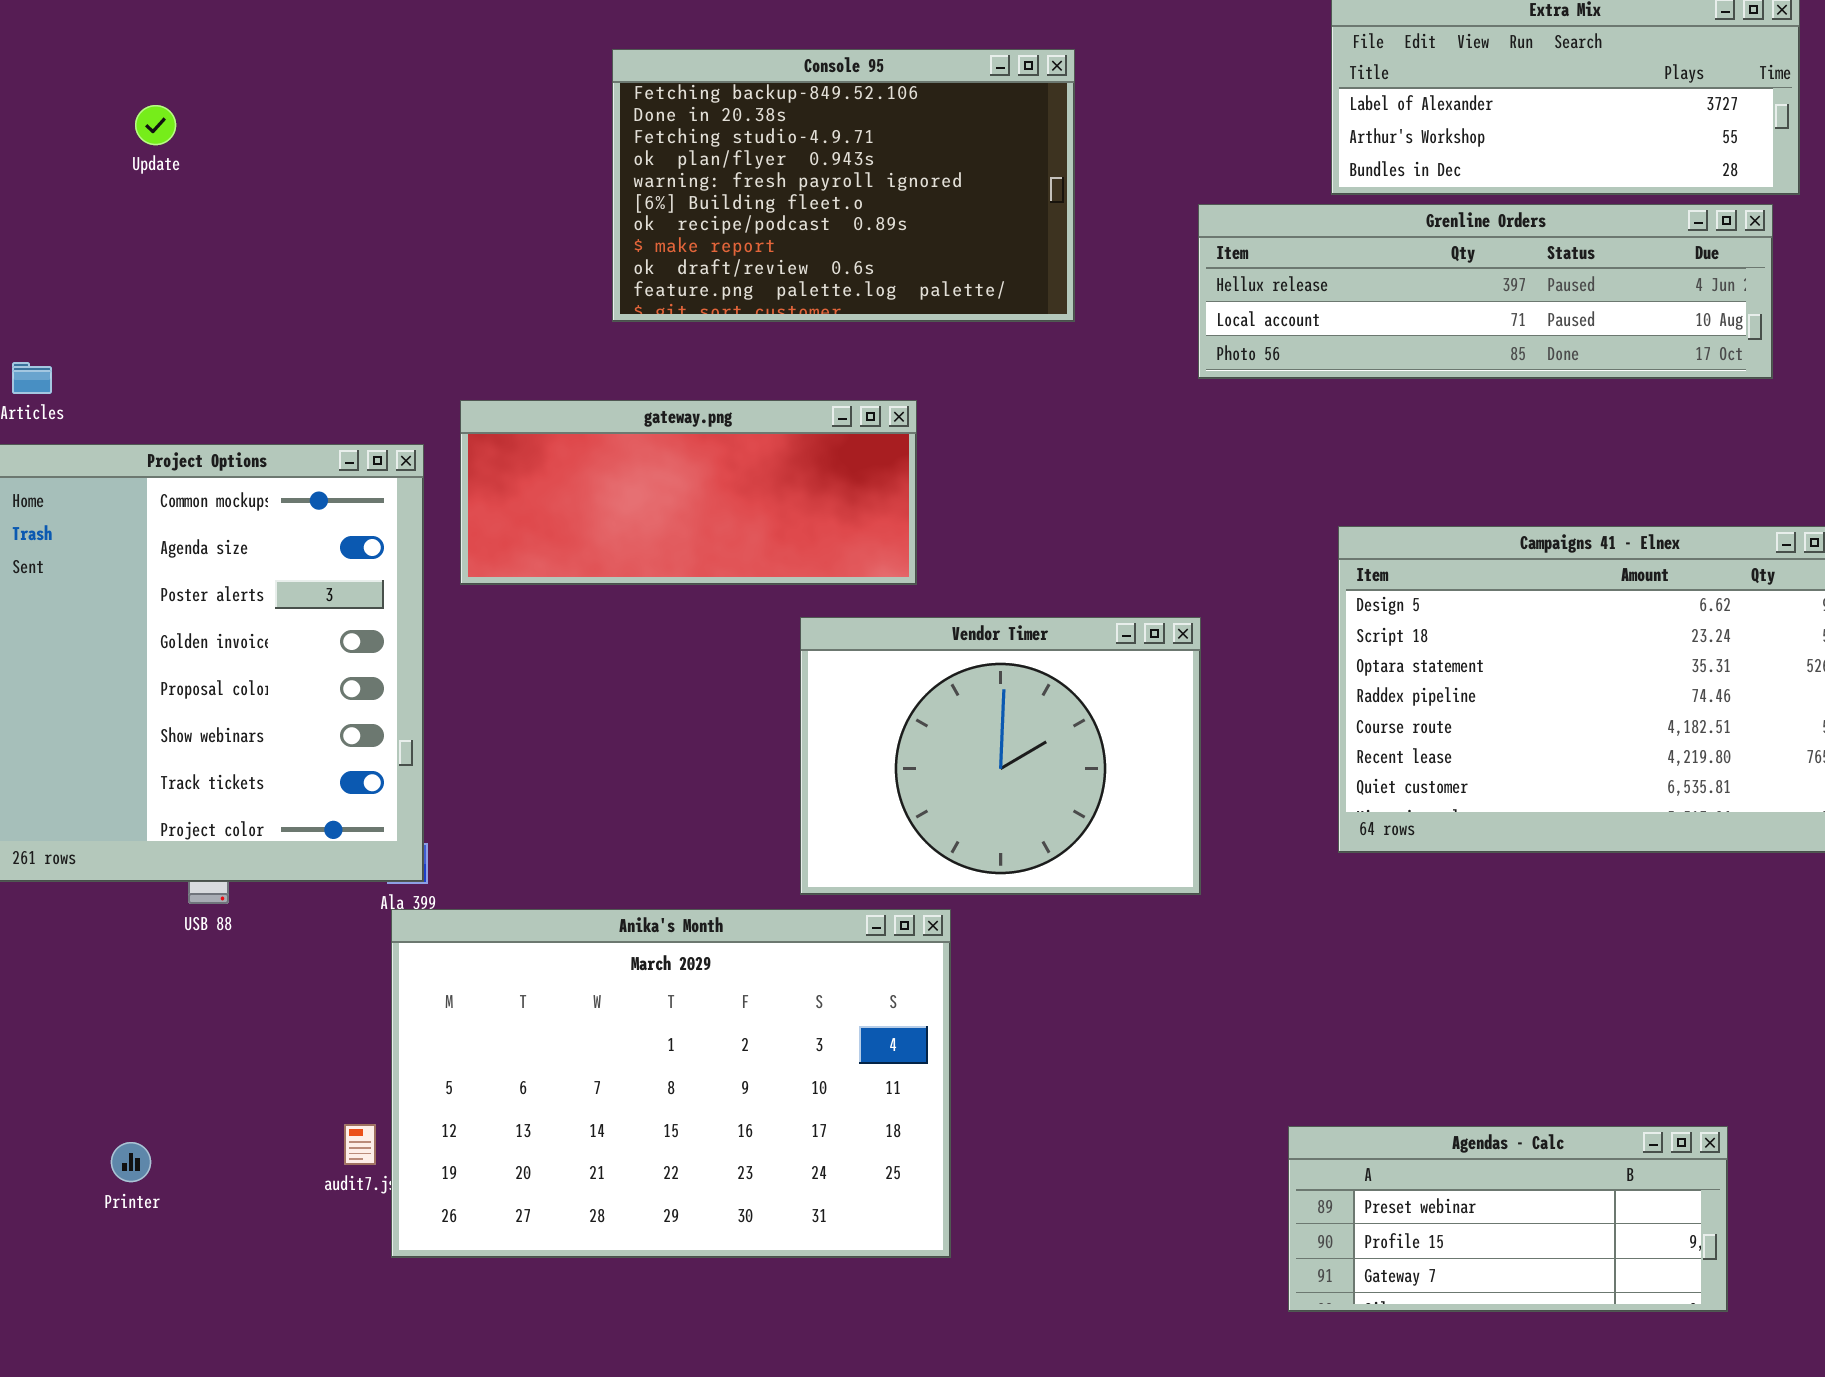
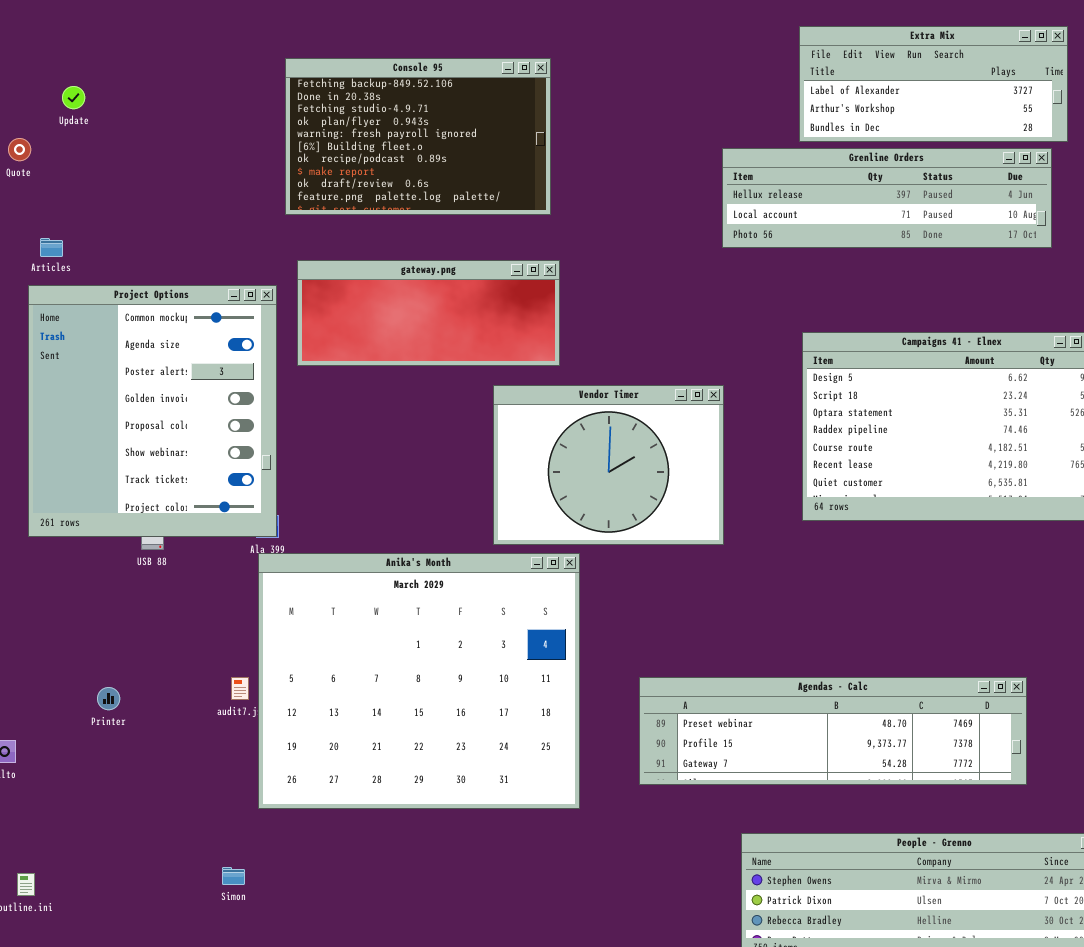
Console 95: [612,49,1075,322] -> [285,58,551,215], moved
Update: [135,105,176,145] -> [62,86,85,109], moved
Anika's Month: [391,909,951,1258] -> [258,553,580,809], resized
Agendas - Calc: [1288,1126,1728,1312] -> [639,677,1027,785], resized

